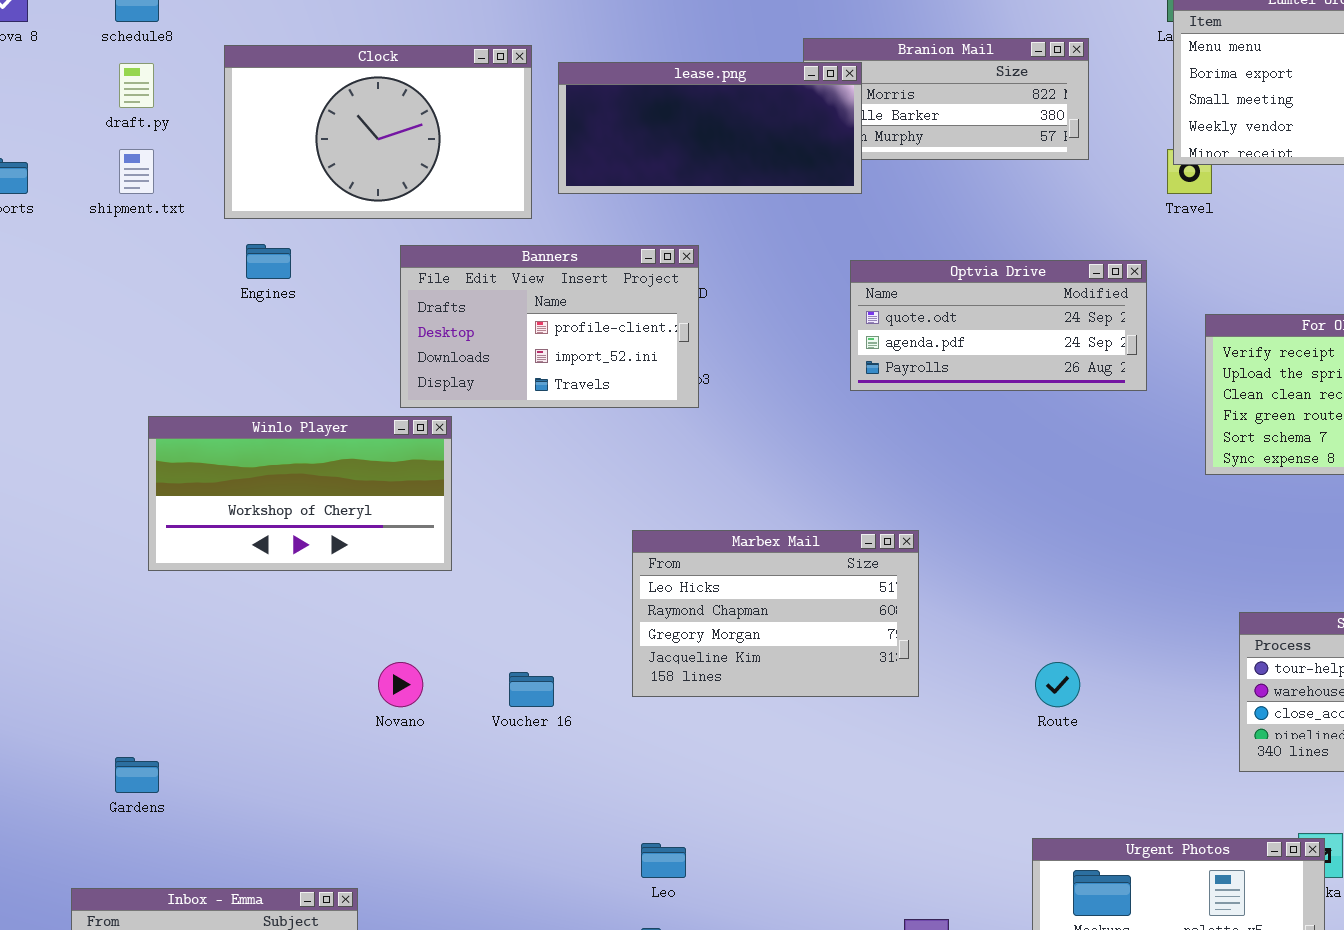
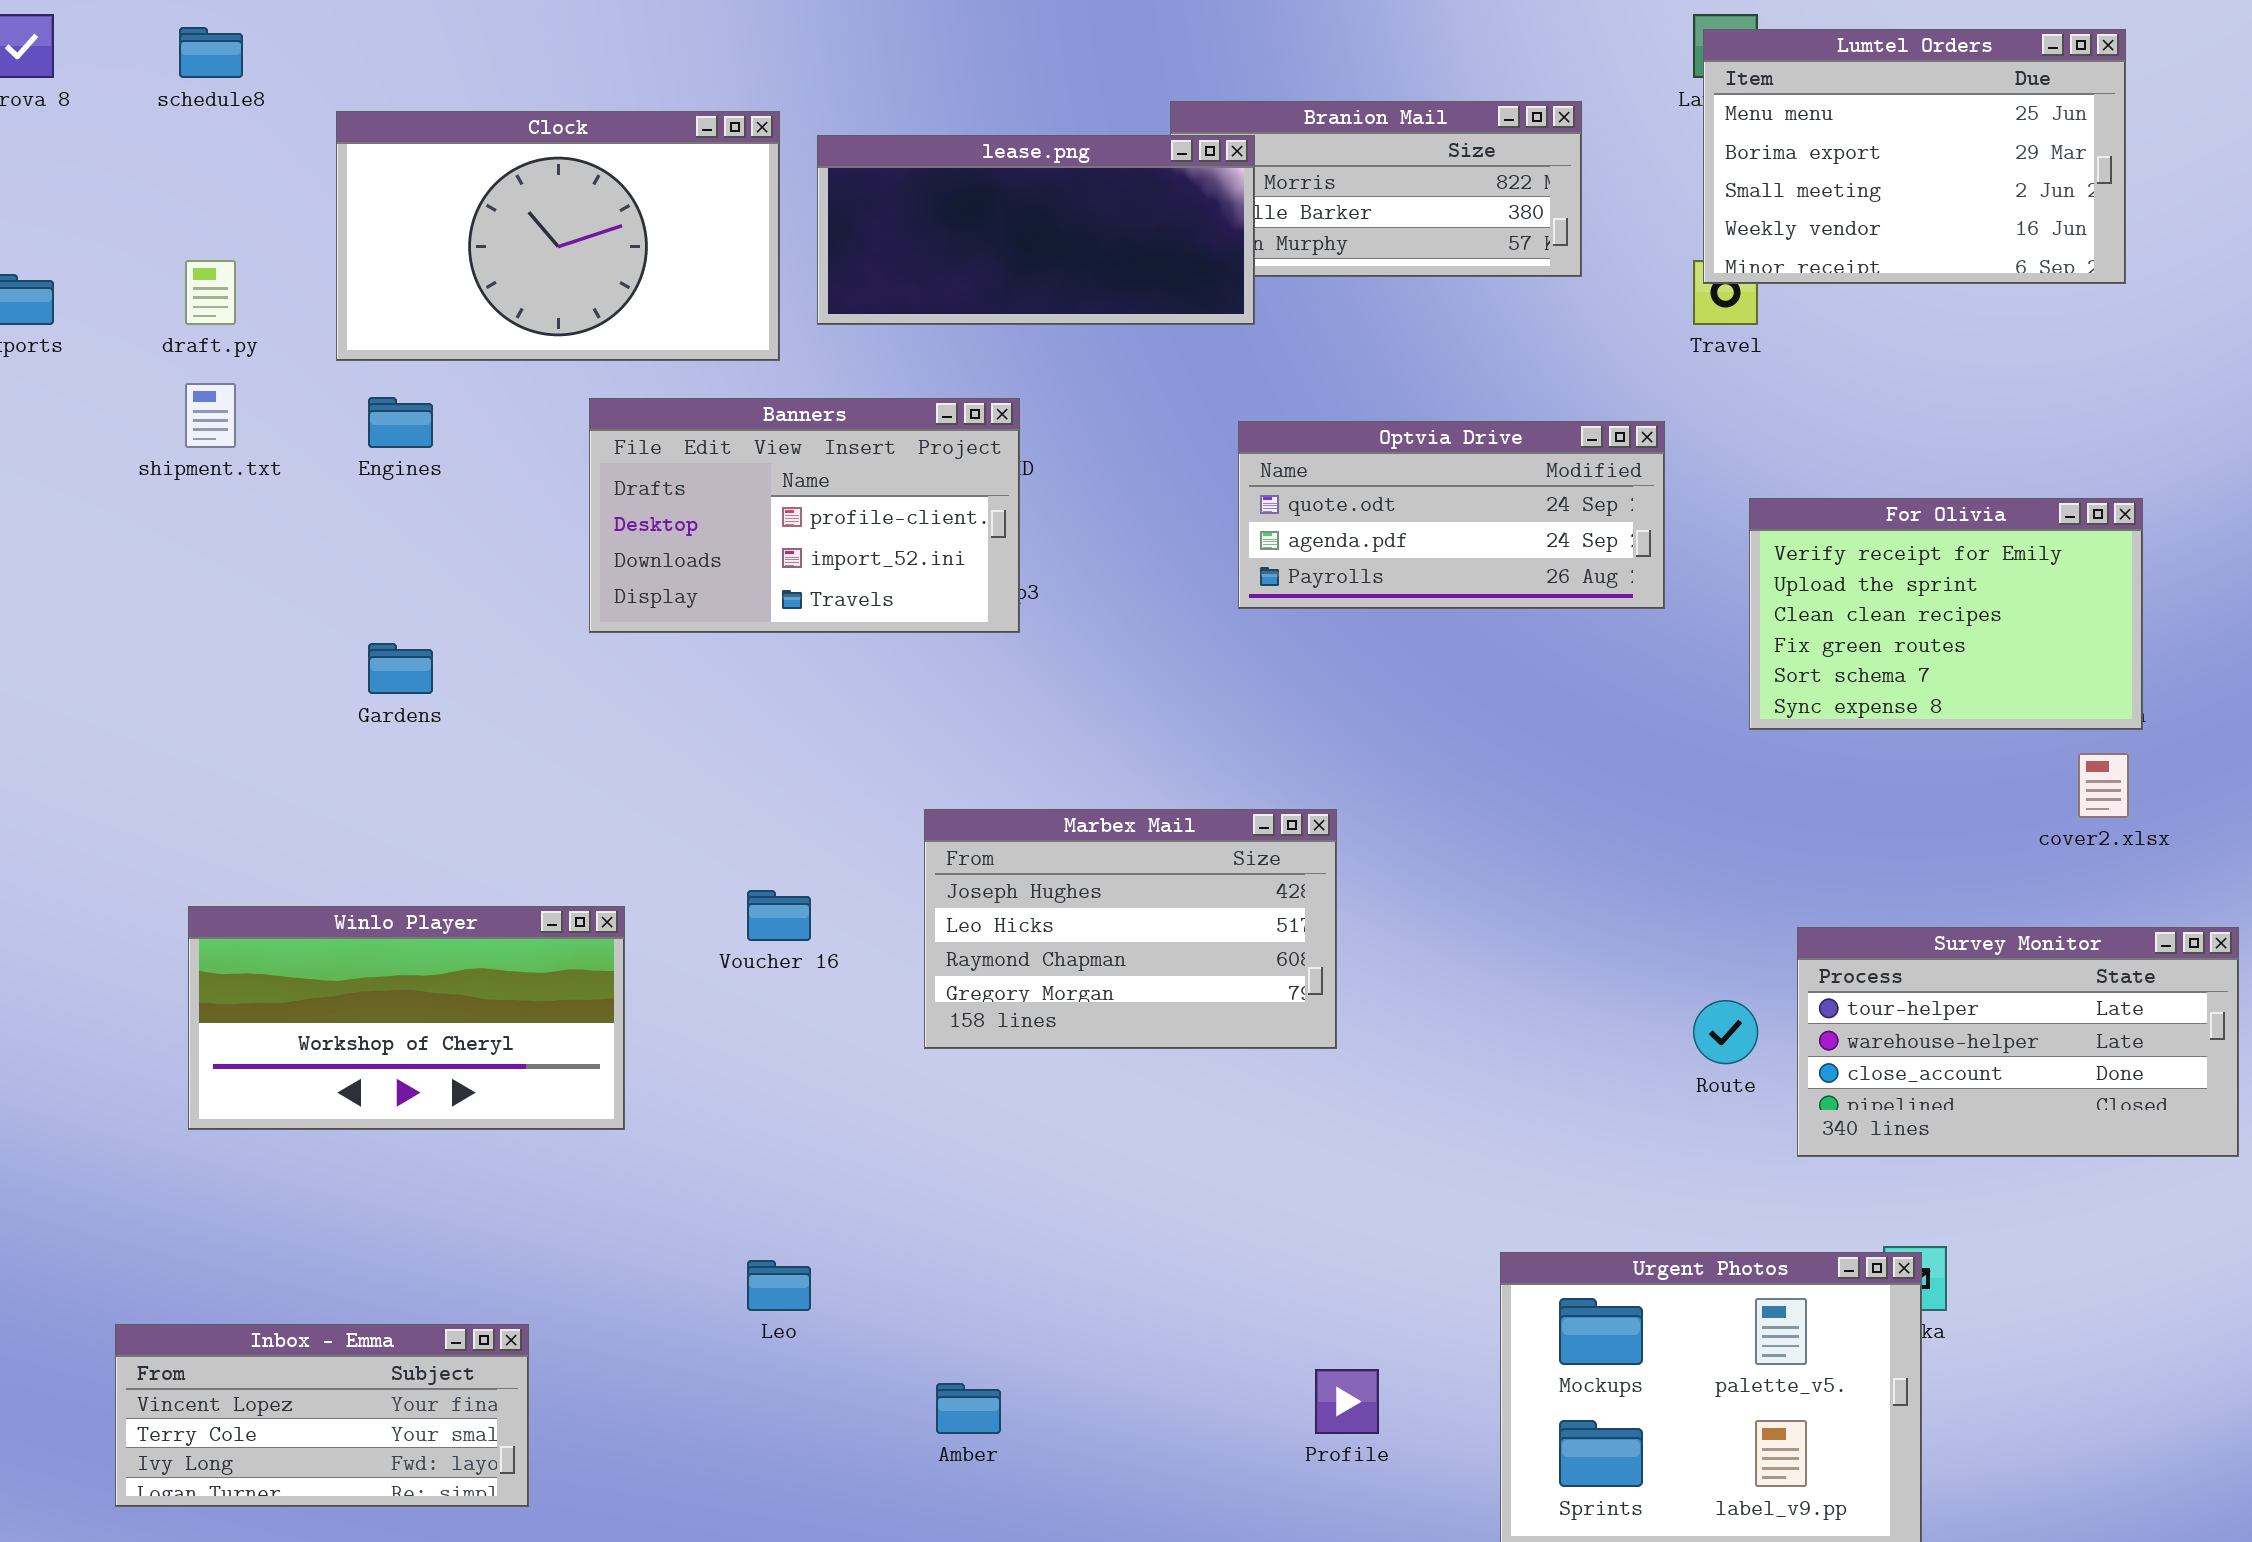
draft.py: [119,63,154,108] -> [185,260,236,325], moved
shipment.txt: [119,149,154,194] -> [185,383,236,448], moved
Winlo Player: [148,416,452,571] -> [188,906,625,1130], moved
Marbex Mail: [632,530,919,697] -> [924,809,1337,1049], scrolled up 1 row
Route: [1035,662,1080,707] -> [1693,1000,1758,1064], moved
Voucher 16: [509,672,554,707] -> [747,890,811,941], moved
Gardens: [115,757,159,793] -> [368,643,433,694], moved
Leo: [641,843,686,878] -> [747,1260,811,1311], moved

